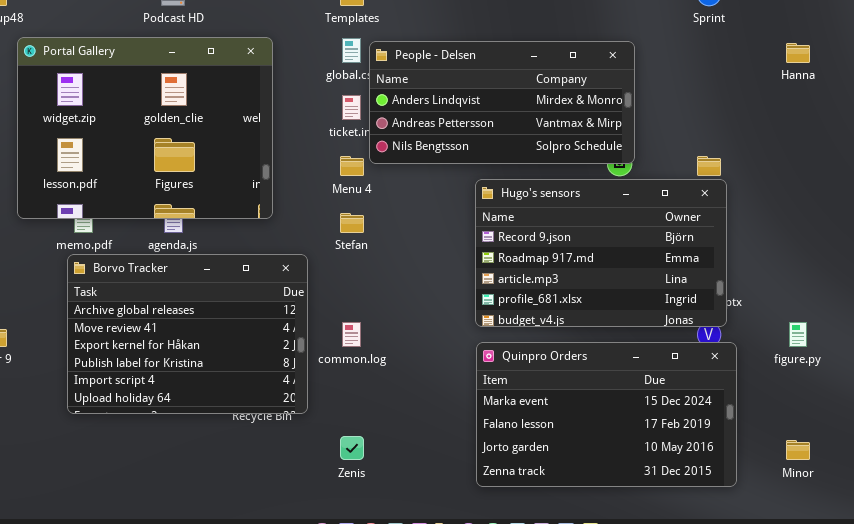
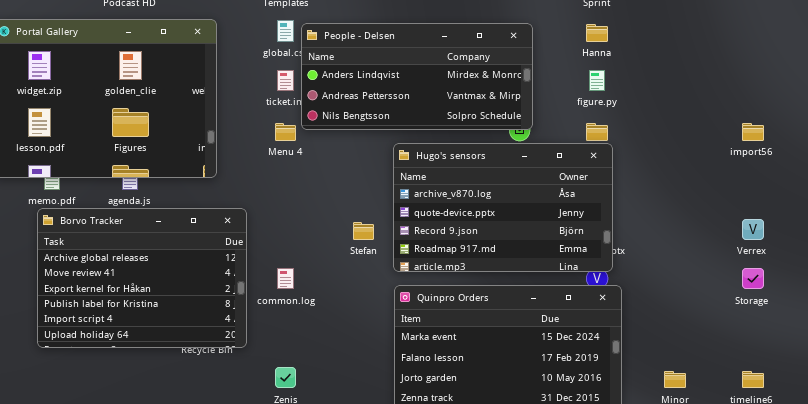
Hanna: [786,43,810,63] -> [586,24,608,42], moved
Hugo's sensors: [475,179,727,327] -> [393,143,613,272], scrolled up 2 rows
Stefan: [340,213,364,233] -> [353,222,374,240], moved
figure.py: [789,322,807,347] -> [589,70,605,91], moved

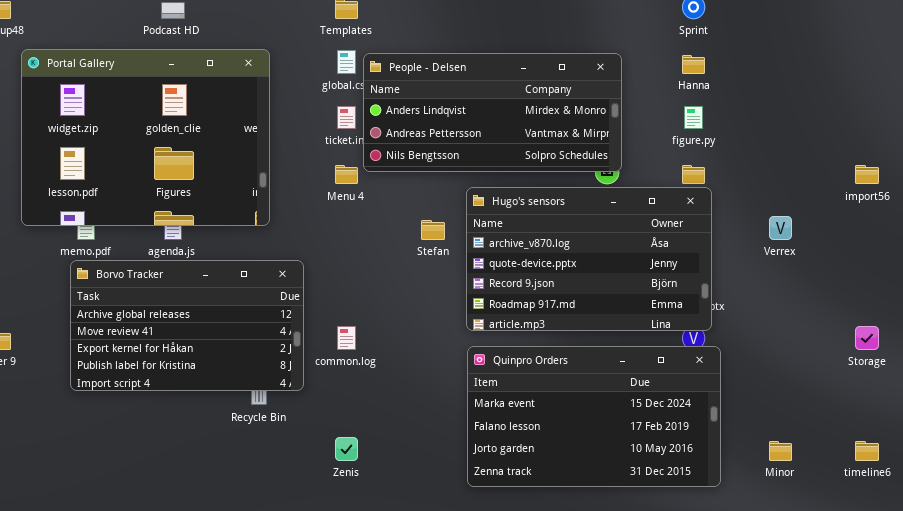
Borvo Tracker: [37,208,247,348] -> [70,260,304,391], resized
Verrex: [742,219,764,240] -> [769,216,792,240], moved
Stefan: [353,222,374,240] -> [421,220,445,240], moved

